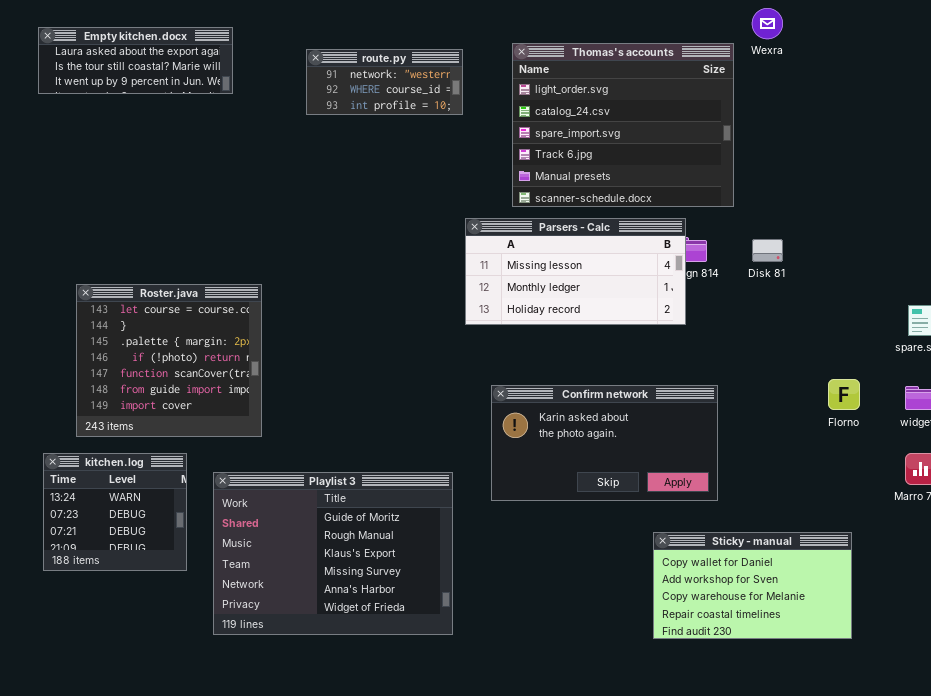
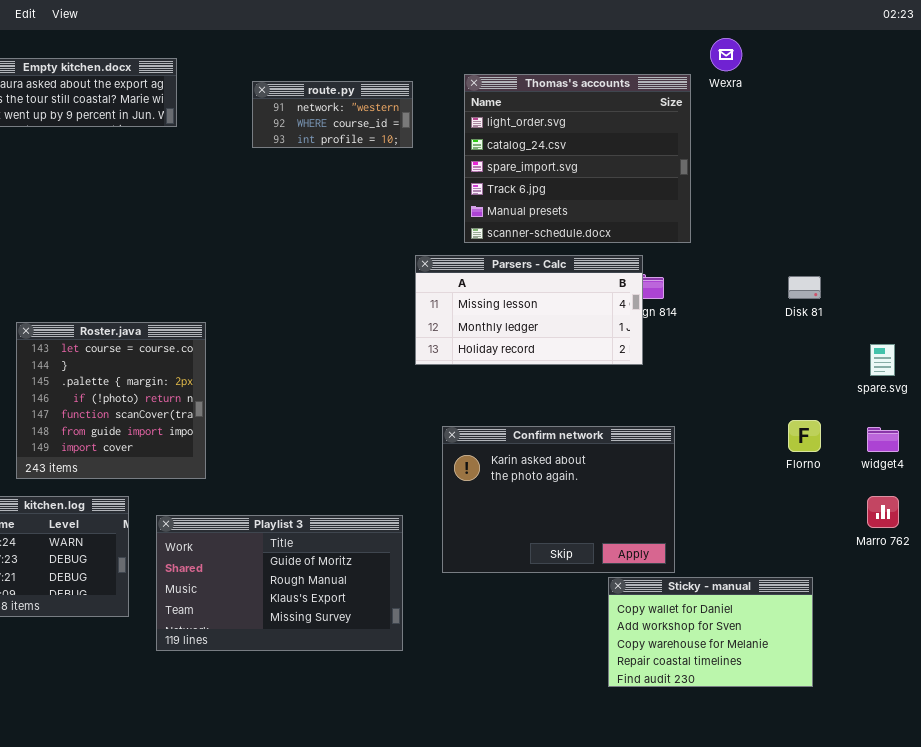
Disk 81: [752,239,783,262] -> [788,276,821,299], moved
Confirm network: [491,385,718,501] -> [442,426,675,573], resized
Playlist 3: [213,472,453,635] -> [156,515,403,651], resized

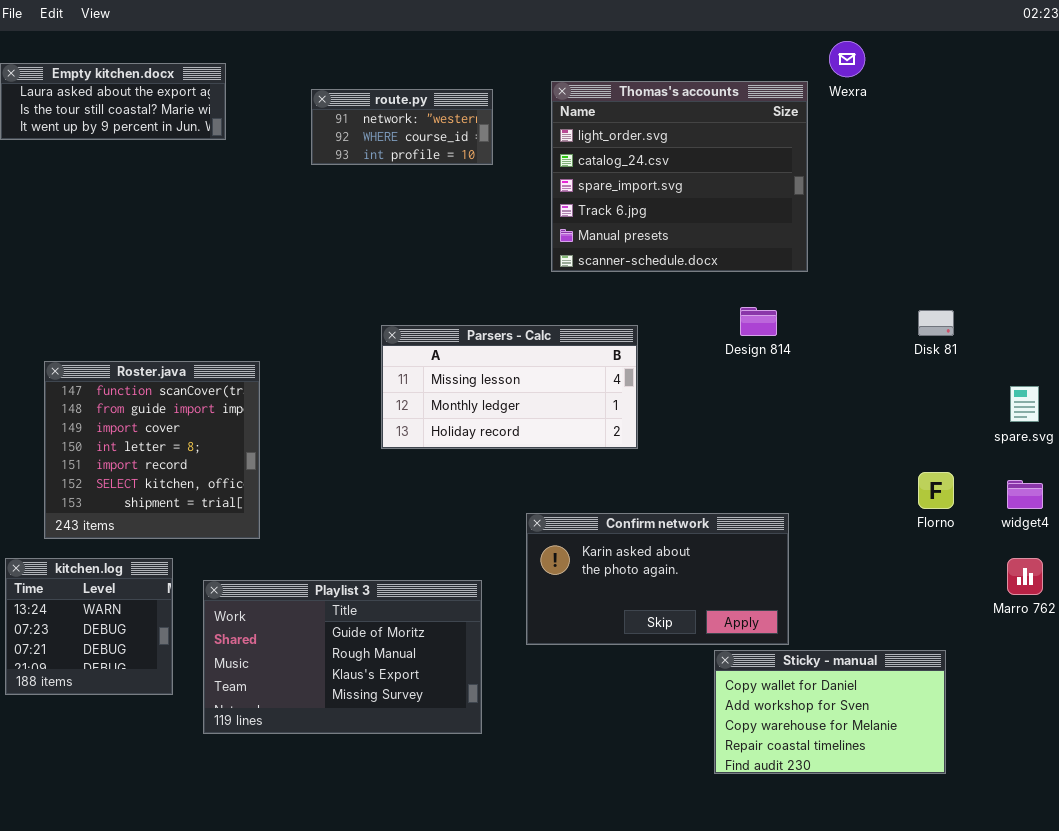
Parsers - Calc: [415,255,643,365] -> [381,325,638,449], moved
Roster.java: [16,322,206,479] -> [44,361,260,539], scrolled down 4 rows
Confirm network: [442,426,675,573] -> [526,513,789,645], resized

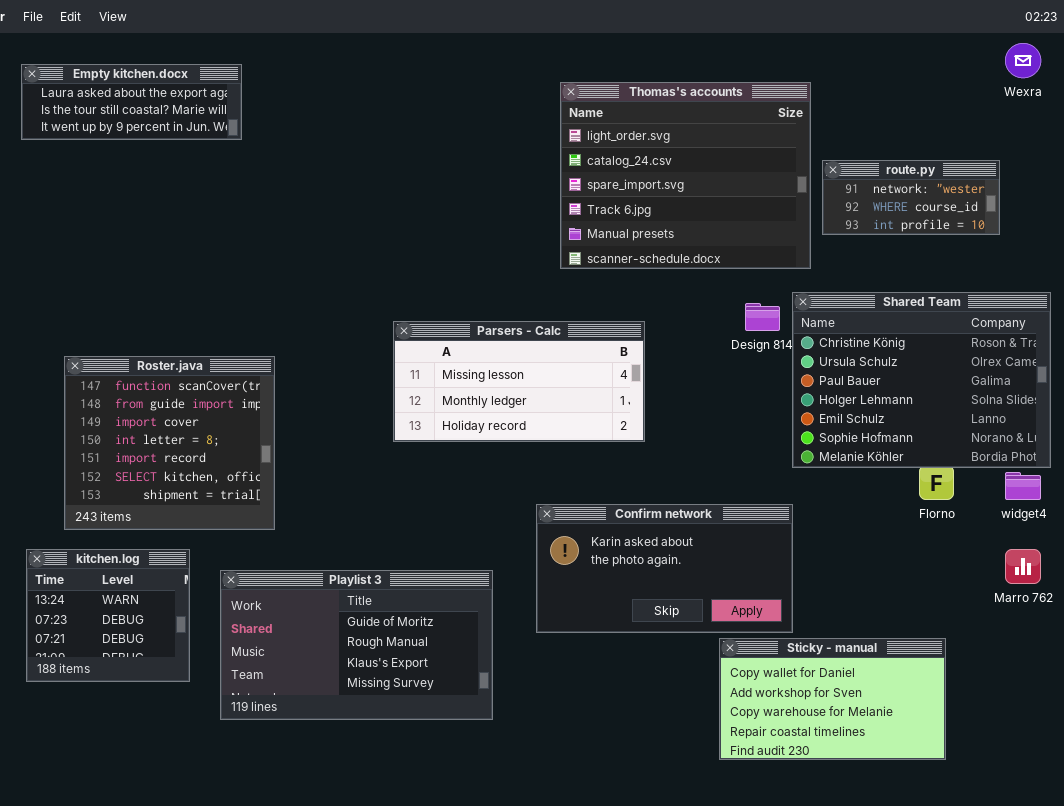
Wexra: [829,41,865,77] -> [1005,43,1041,78], moved
route.py: [311,89,493,165] -> [822,160,1000,235], moved
Shared Team: none -> [792,292,1051,468], opened

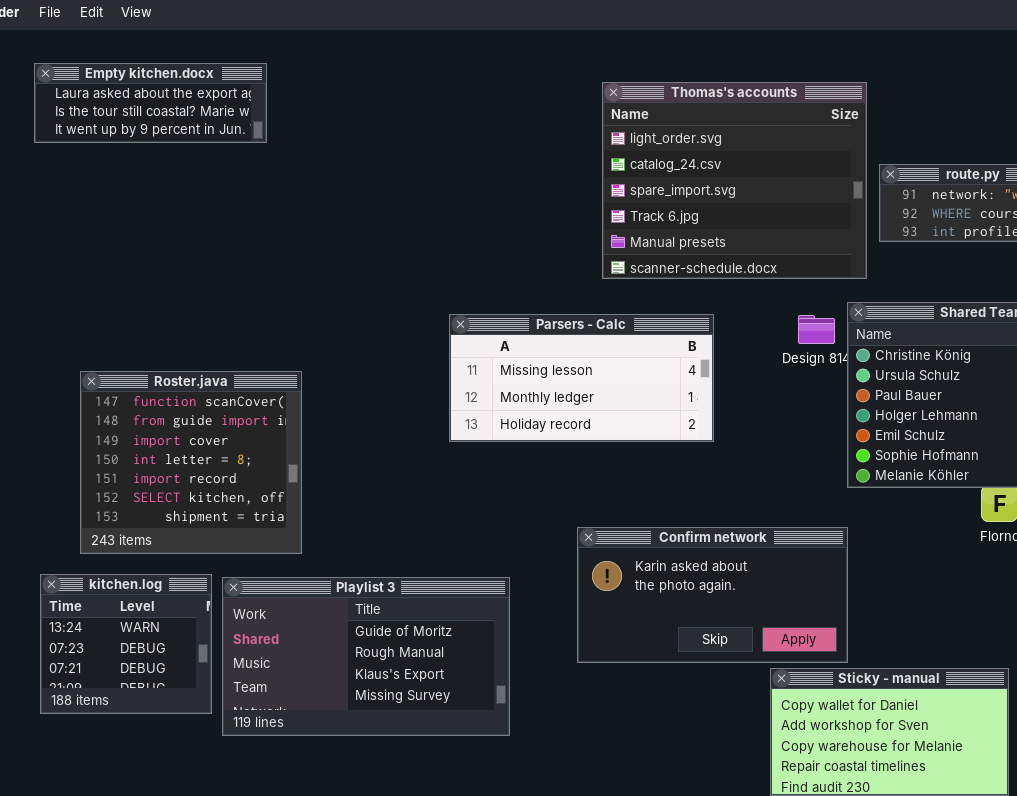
Parsers - Calc: [393,321,645,442] -> [449,314,714,442], moved
Playlist 3: [220,570,493,720] -> [222,577,510,736], moved

